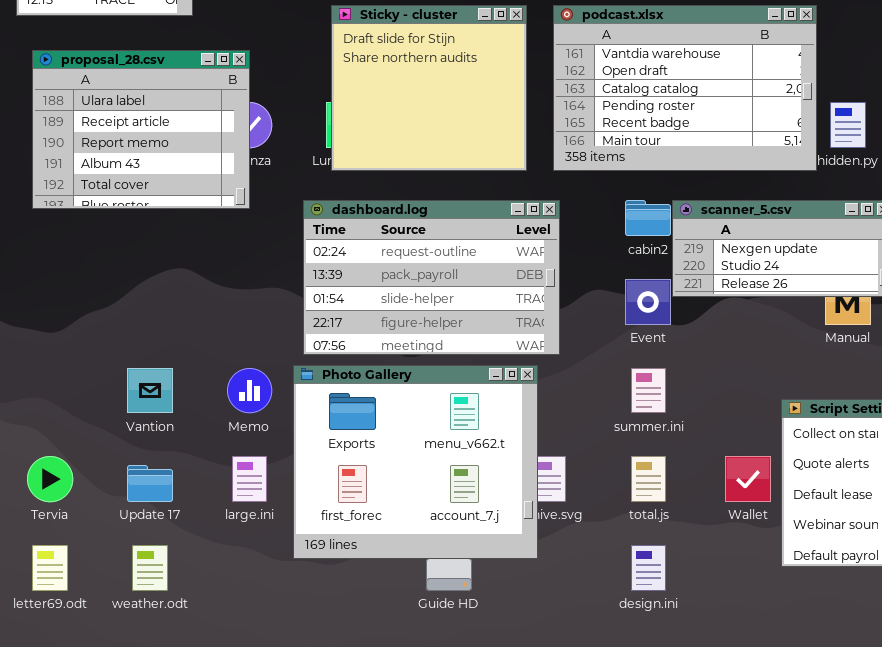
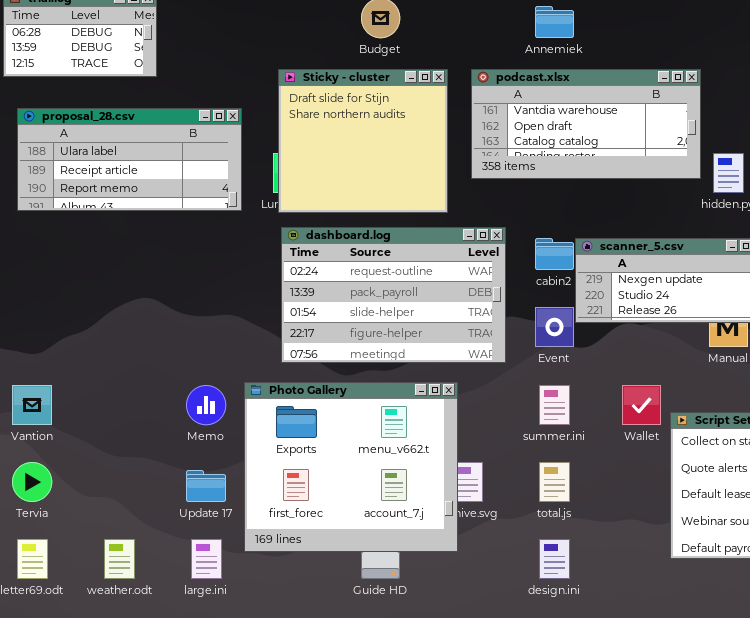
podcast.xlsx: [553,5,817,171] -> [471,69,701,179], resized
proposal_28.csv: [32,50,250,209] -> [17,108,242,211], resized
dashboard.log: [303,200,560,355] -> [281,227,506,363], moved
Vantion: [127,368,173,413] -> [12,385,52,425], moved
large.ini: [232,456,267,502] -> [191,539,222,579], moved
Wallet: [725,456,771,502] -> [622,385,661,425], moved
Update 17: [127,465,173,502] -> [186,470,226,502], moved

